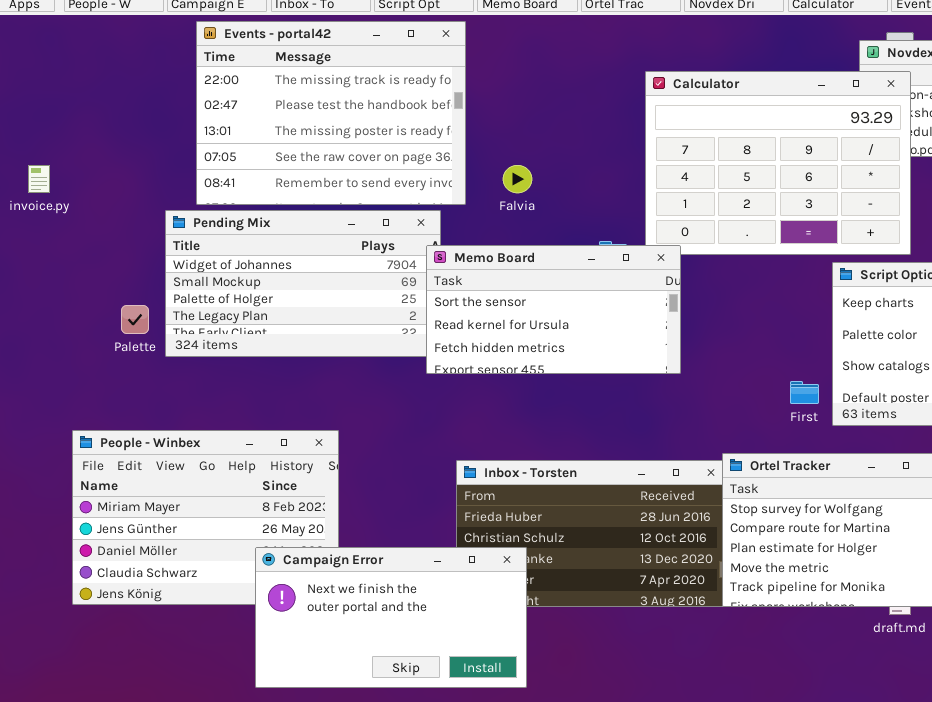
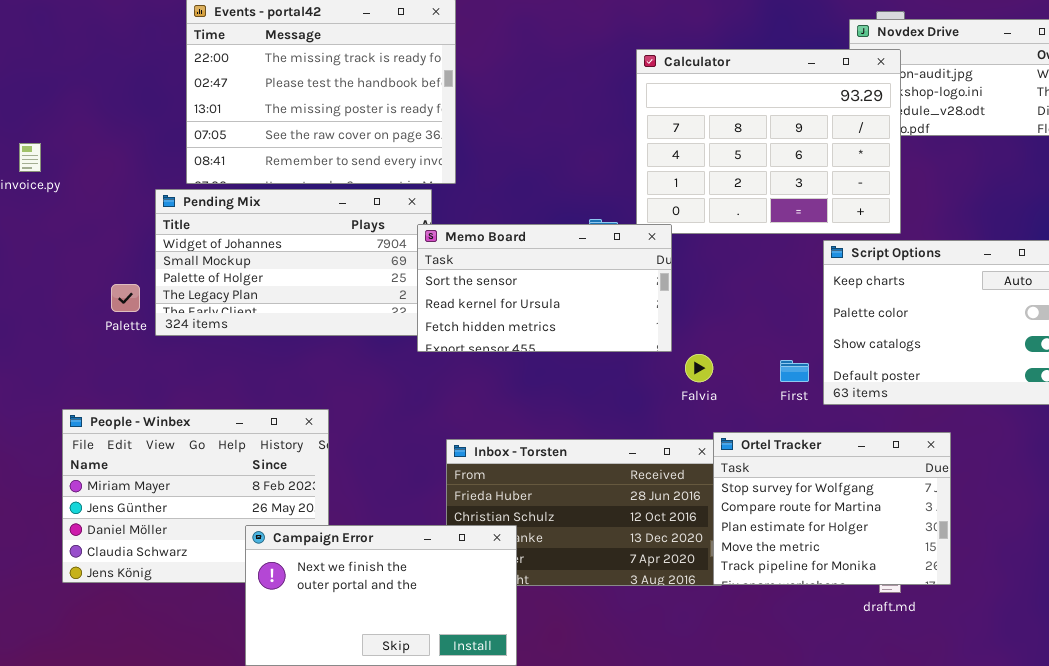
Falvia: [503,165,532,193] -> [685,354,713,382], moved

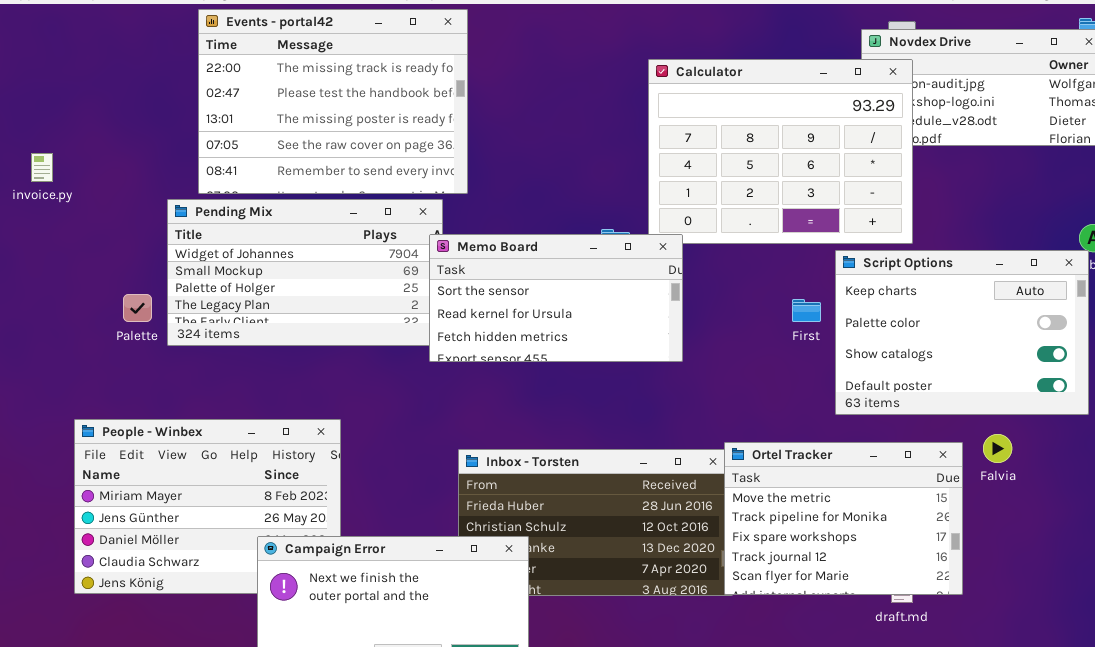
Falvia: [685,354,713,382] -> [983,434,1012,463], moved
First: [780,360,809,382] -> [792,299,821,322], moved
Ortel Tracker: [713,432,951,585] -> [724,442,963,595], scrolled down 3 rows

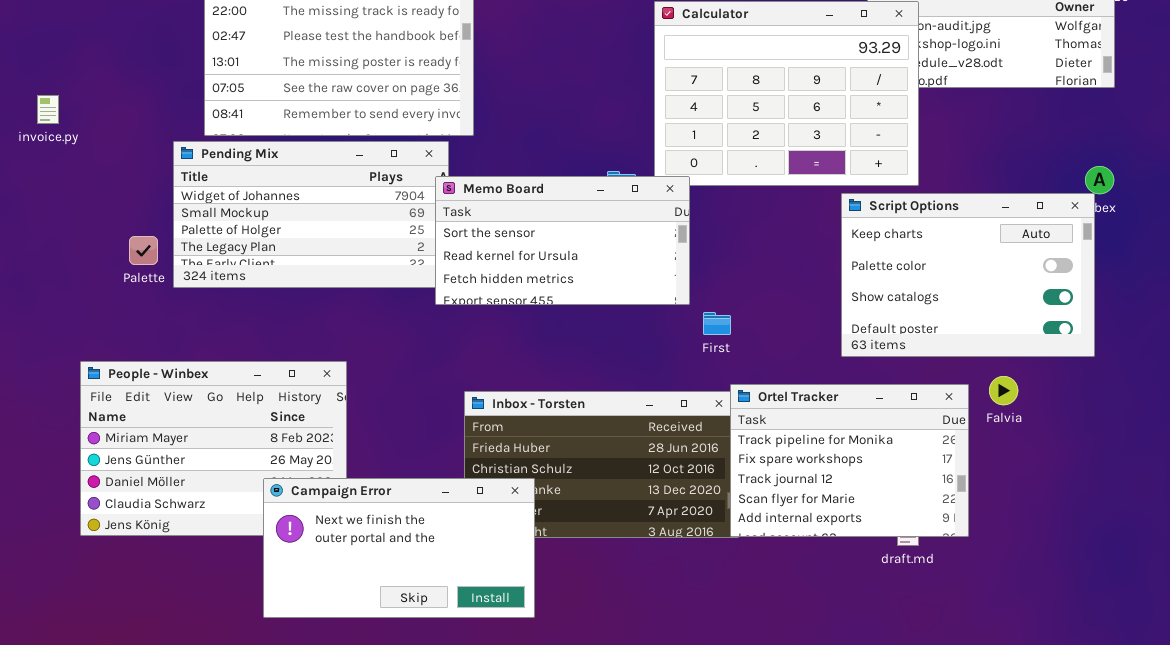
First: [792,299,821,322] -> [703,312,731,335], moved
Ortel Tracker: [724,442,963,595] -> [730,384,969,537], scrolled down 1 row

